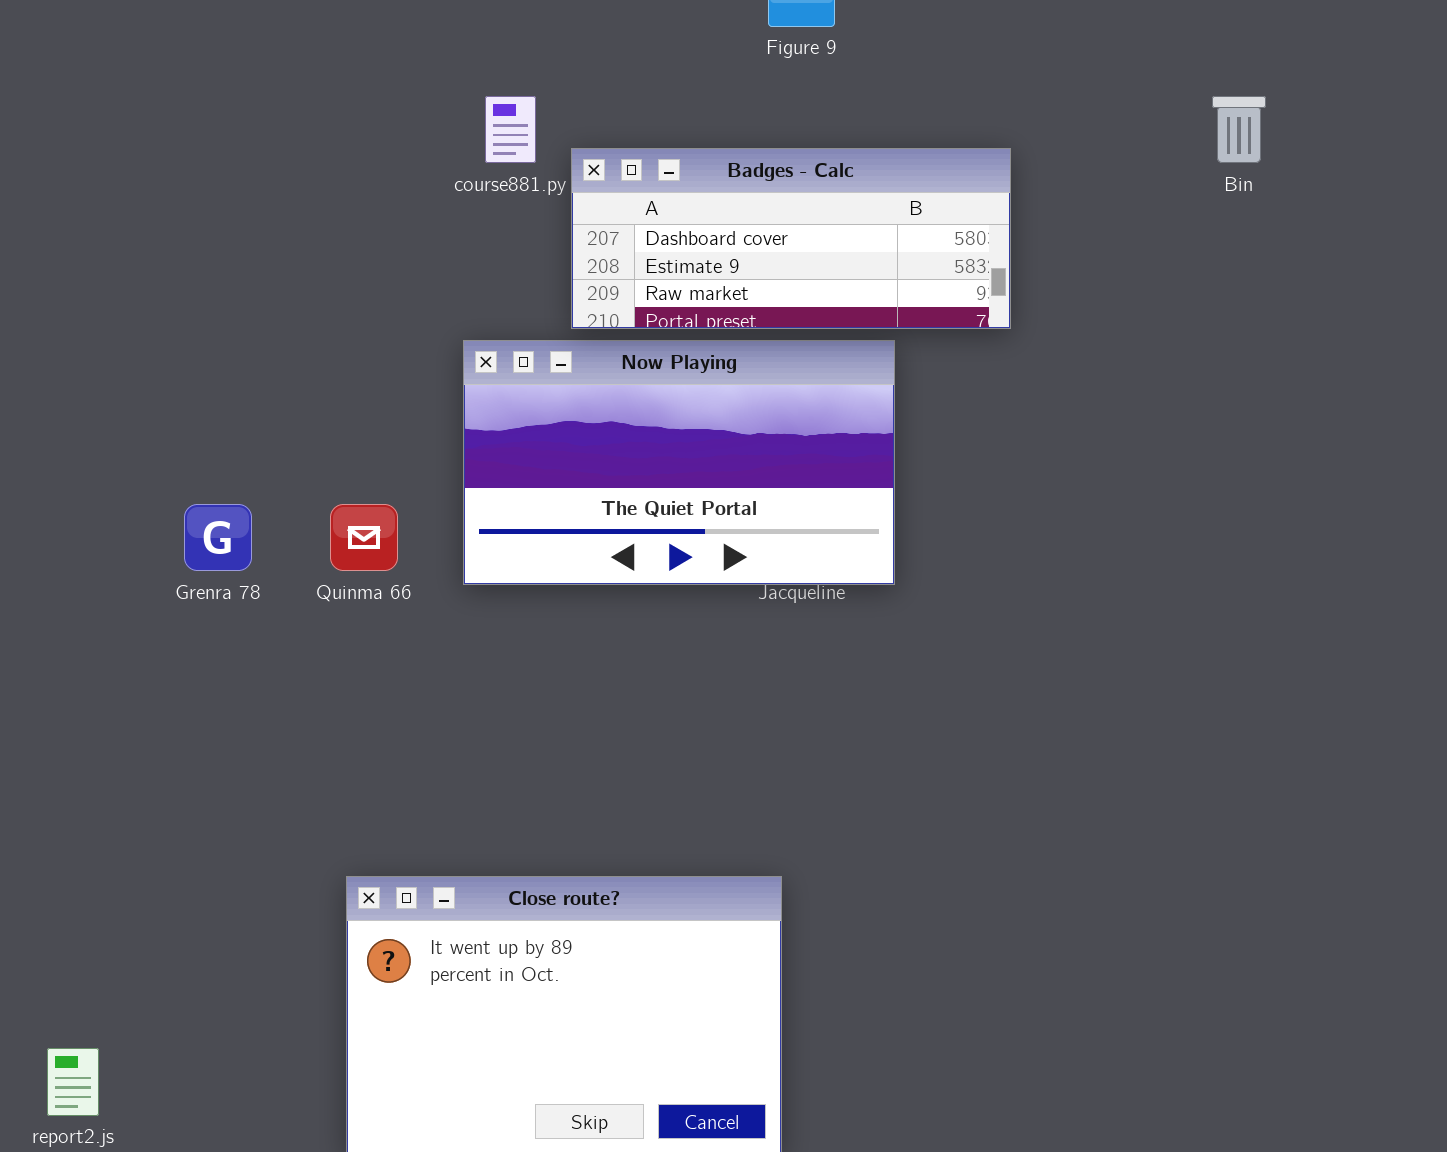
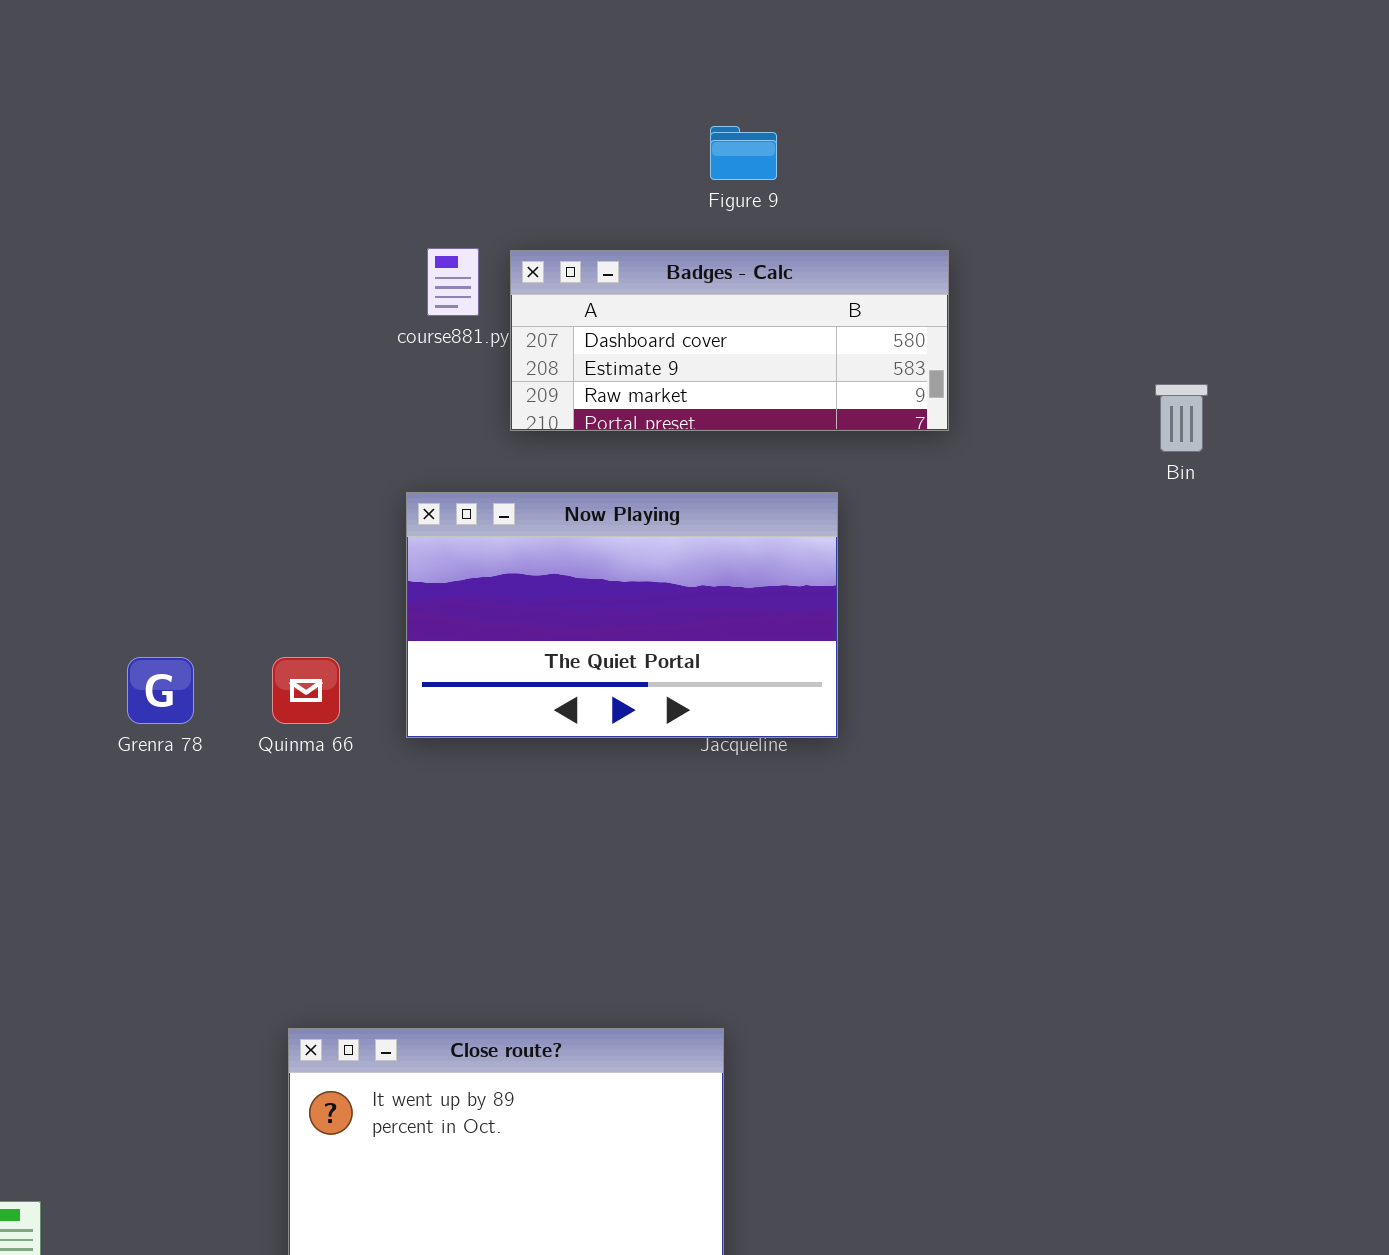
Bin: [1212,96,1266,163] -> [1155,384,1208,452], moved
Badges - Calc: [571,148,1011,329] -> [510,250,949,431], moved

